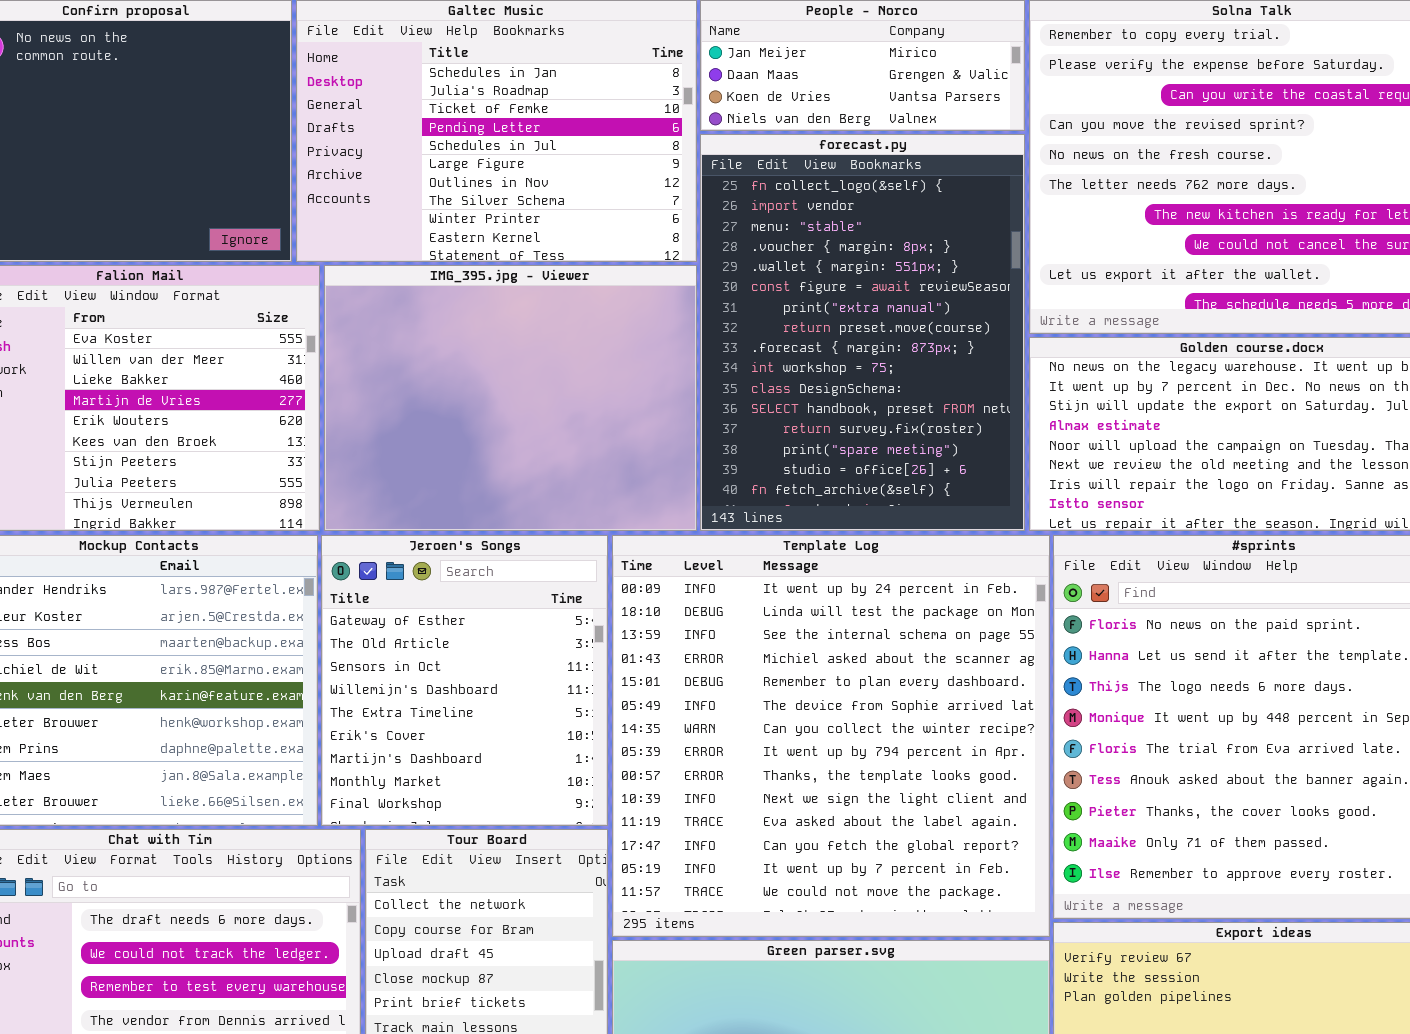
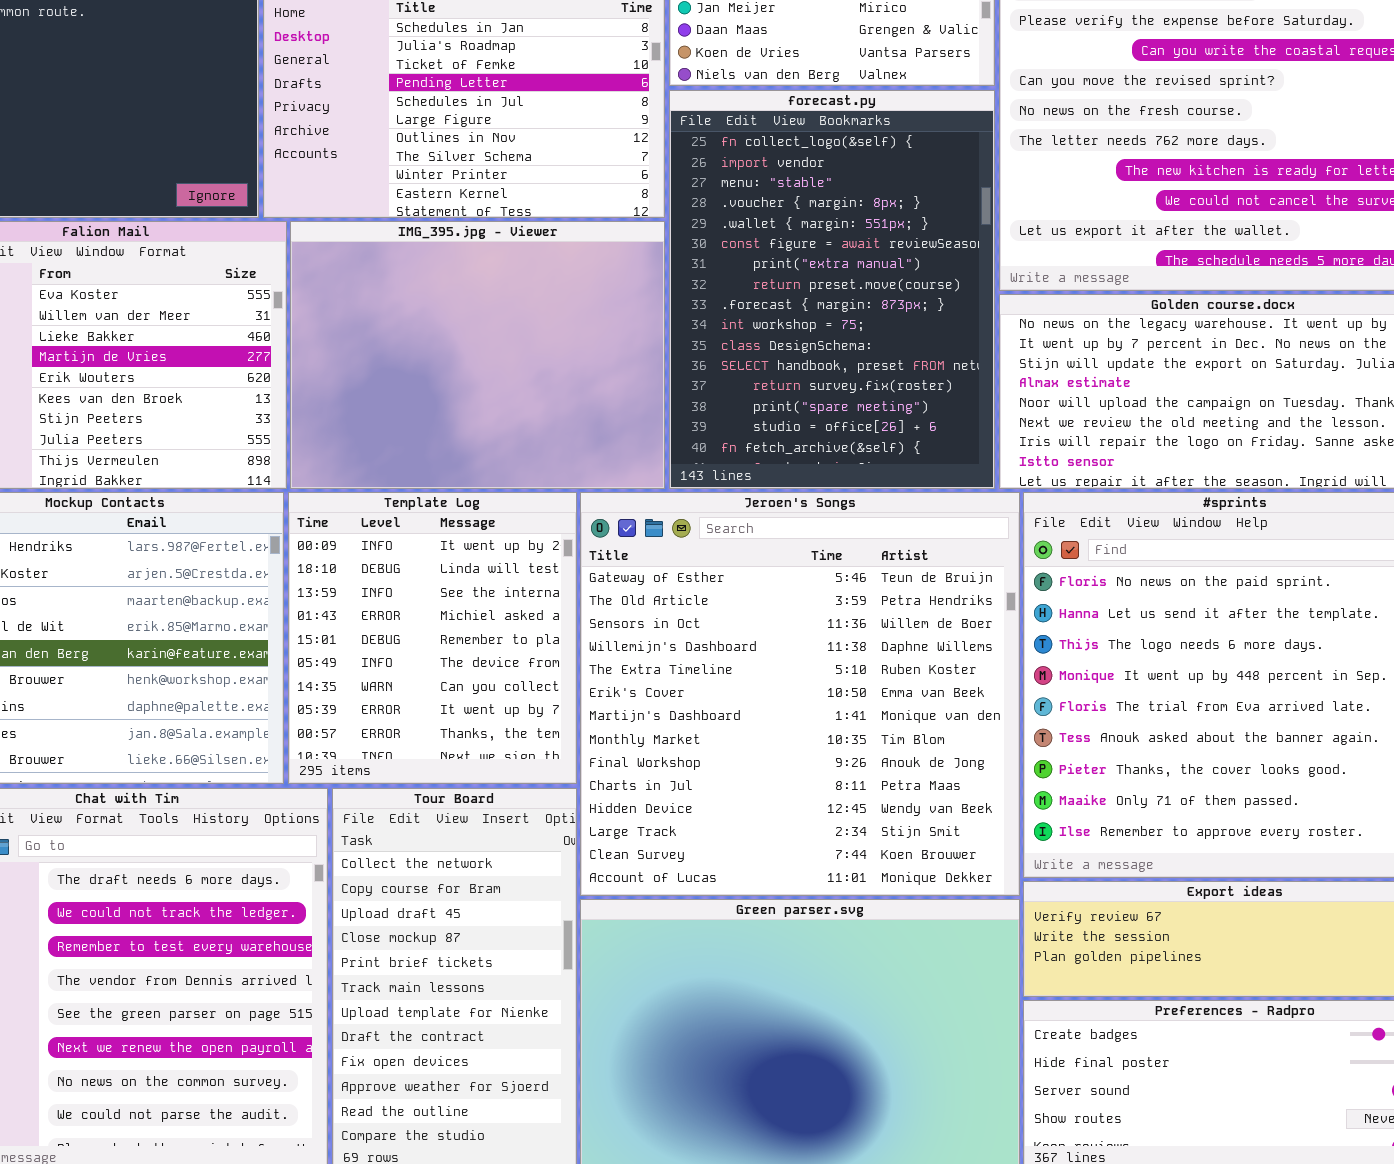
Jeroen's Songs: [321,535,608,826] -> [580,492,1020,896], moved, resized
Template Log: [612,535,1050,937] -> [288,492,577,784], moved, resized

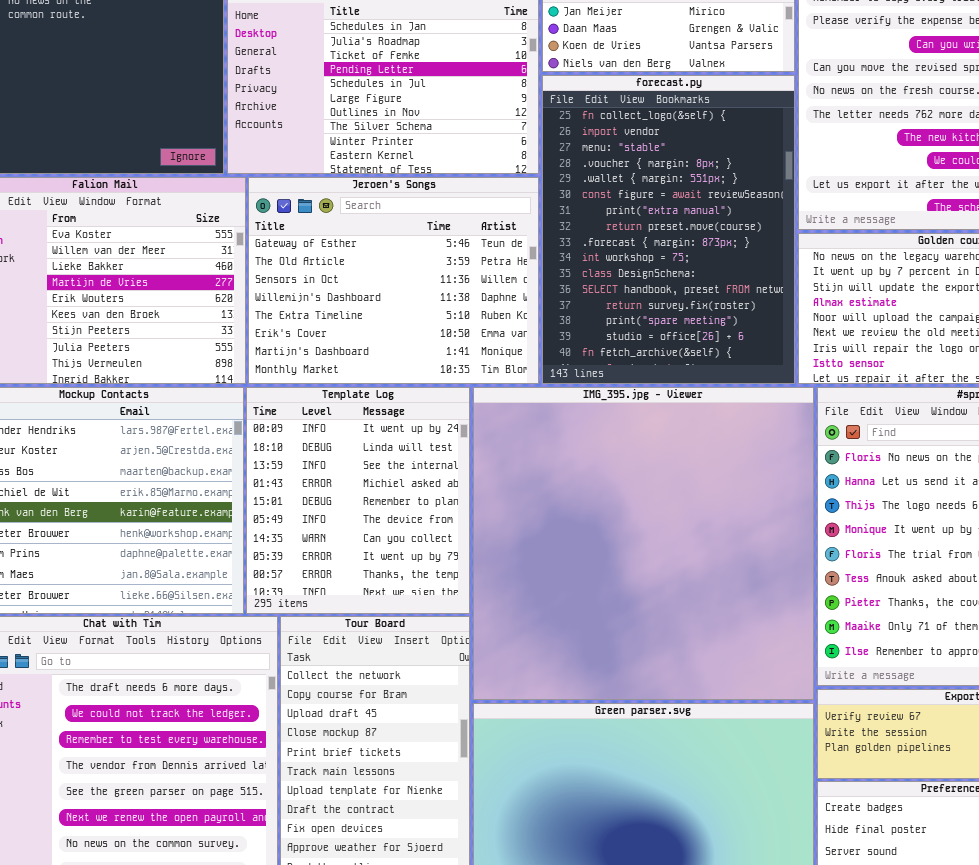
IMG_395.jpg - Viewer: [290,221,665,489] -> [473,387,814,700], moved, resized
Jeroen's Songs: [580,492,1020,896] -> [248,177,539,384], moved, resized

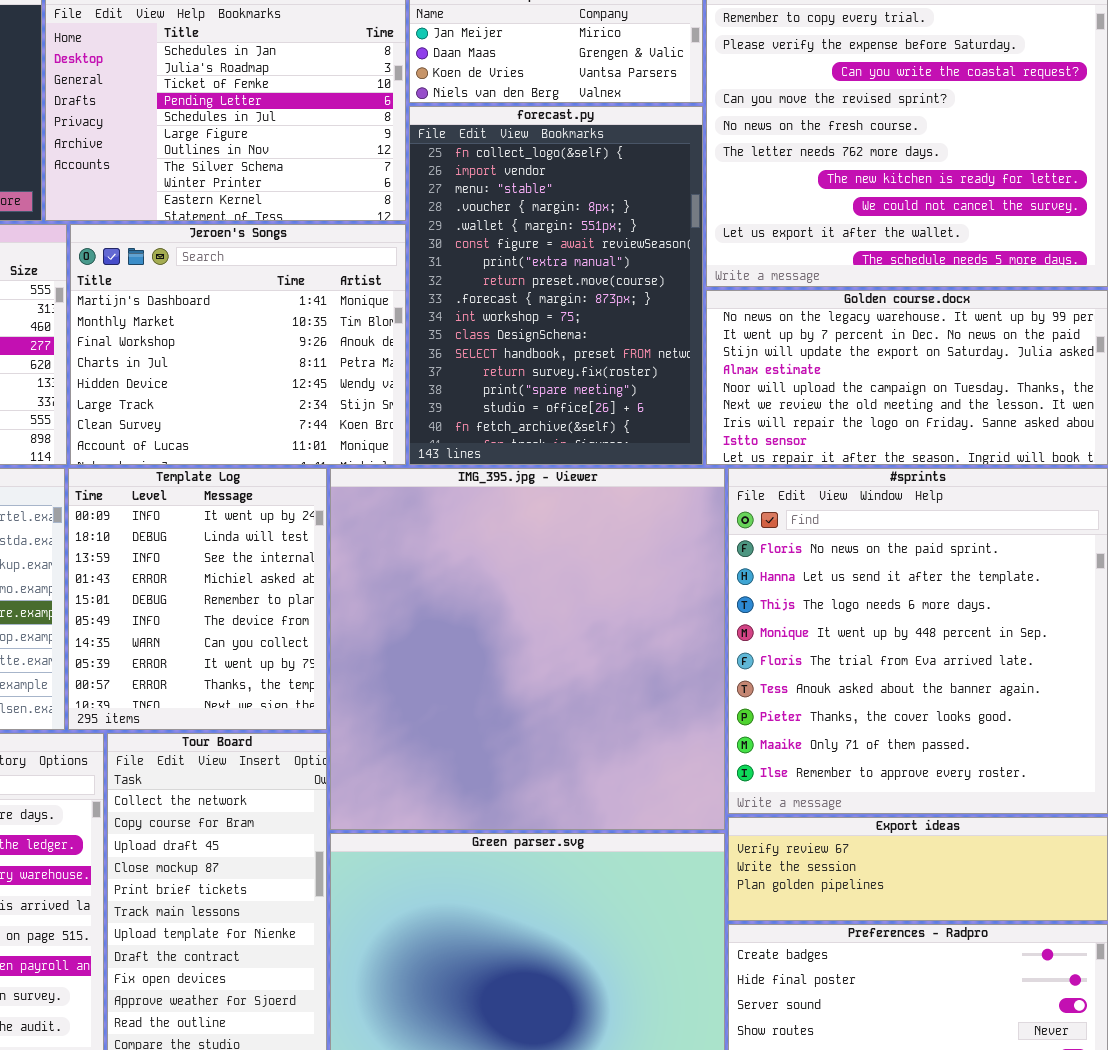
Jeroen's Songs: [248,177,539,384] -> [70,224,406,465], scrolled down 6 rows

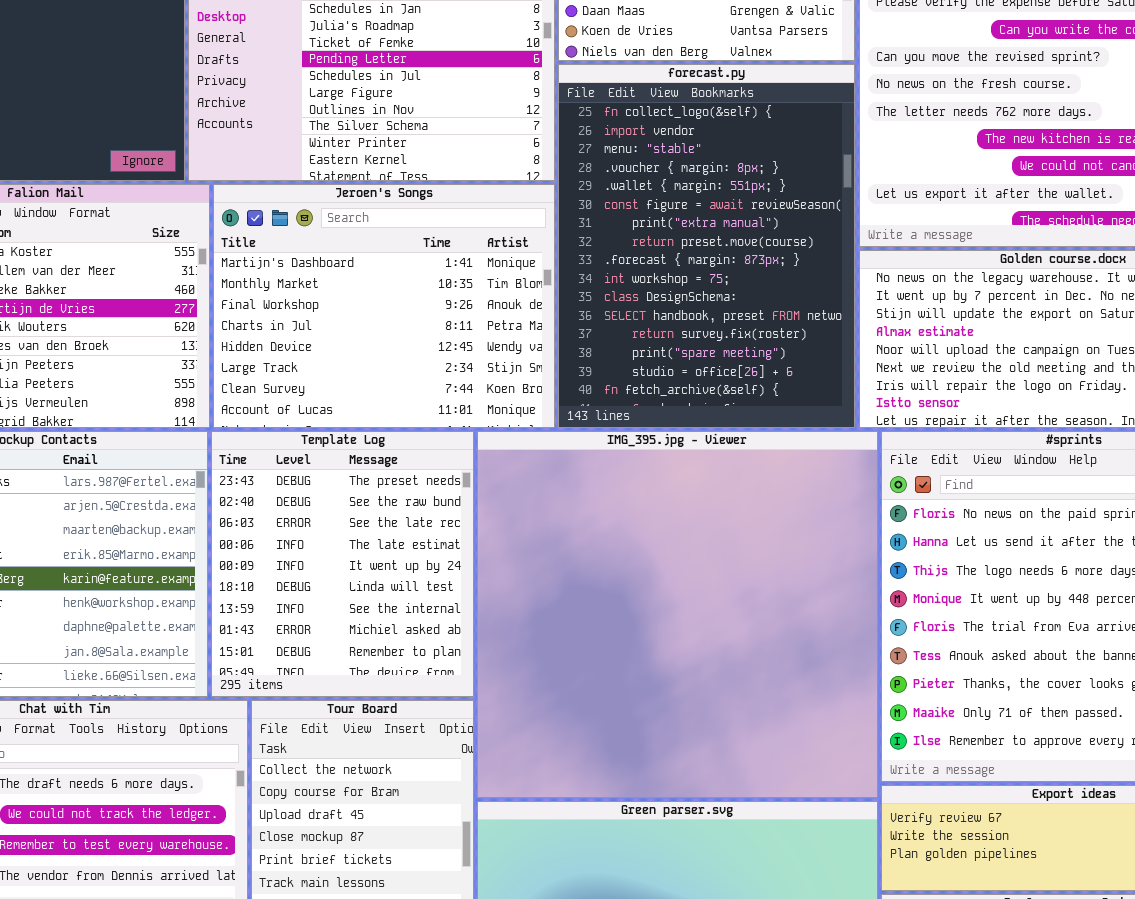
Template Log: [68,468,327,730] -> [211,431,474,697], scrolled up 4 rows

